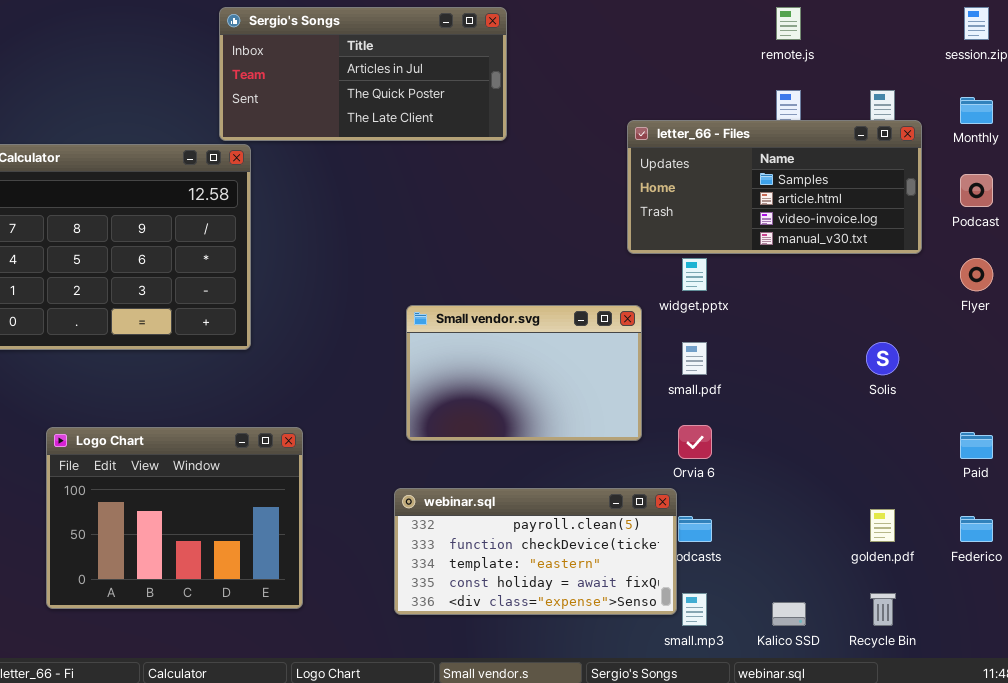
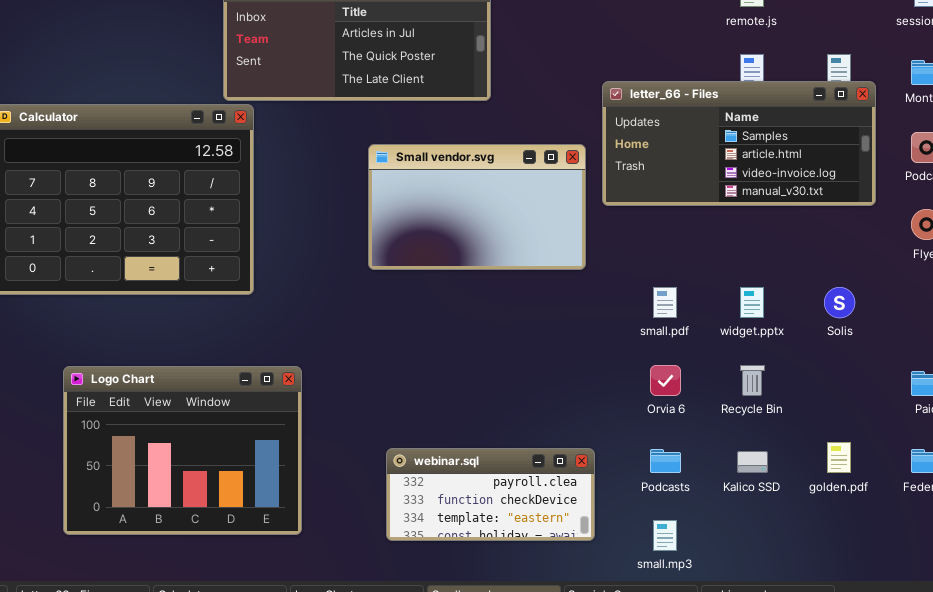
widget.pptx: [682,258,707,291] -> [740,287,764,318], moved
Small vendor.svg: [406,305,642,441] -> [368,144,586,270], moved
webinar.sql: [394,488,677,615] -> [386,448,595,541], resized
Recycle Bin: [870,593,896,626] -> [740,365,765,396], moved
Kalico SSD: [772,602,806,626] -> [737,451,768,473], moved

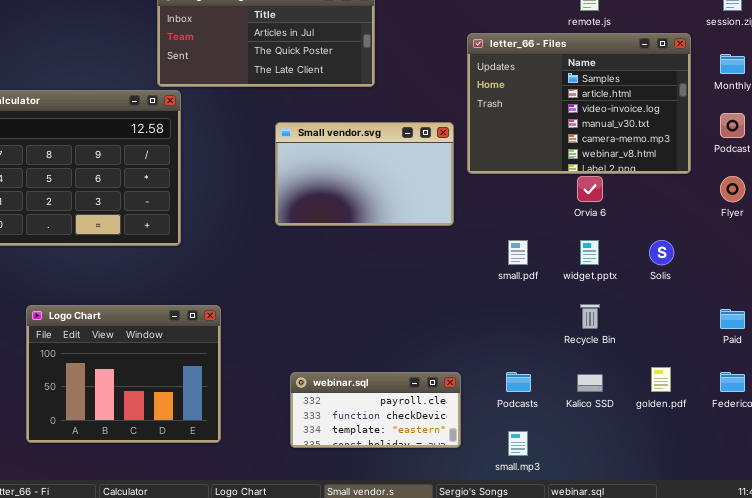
letter_66 - Files: [602,81,876,206] -> [467,33,691,174], resized
Orvia 6: [650,365,681,396] -> [577,176,603,202], moved

